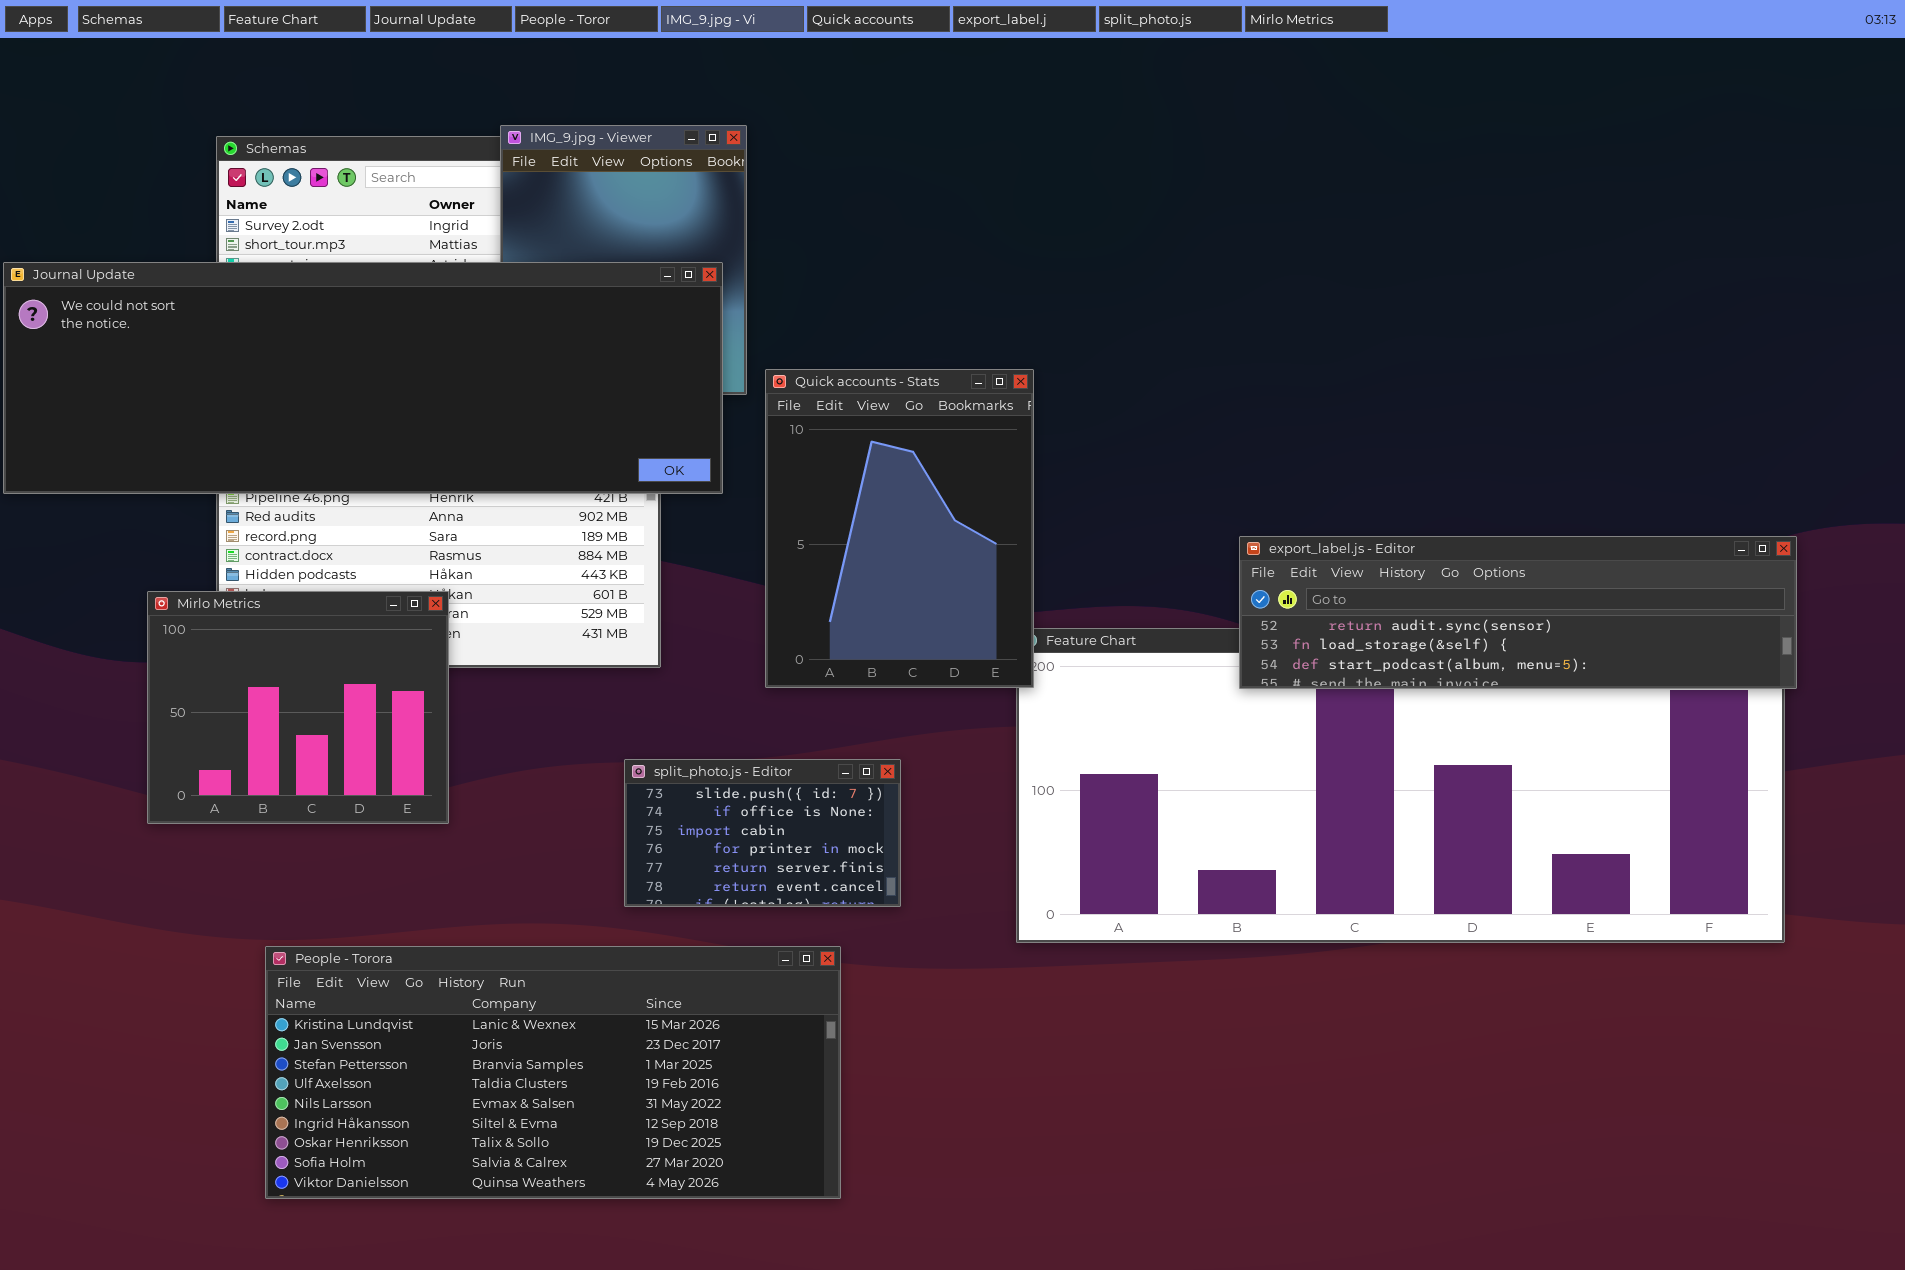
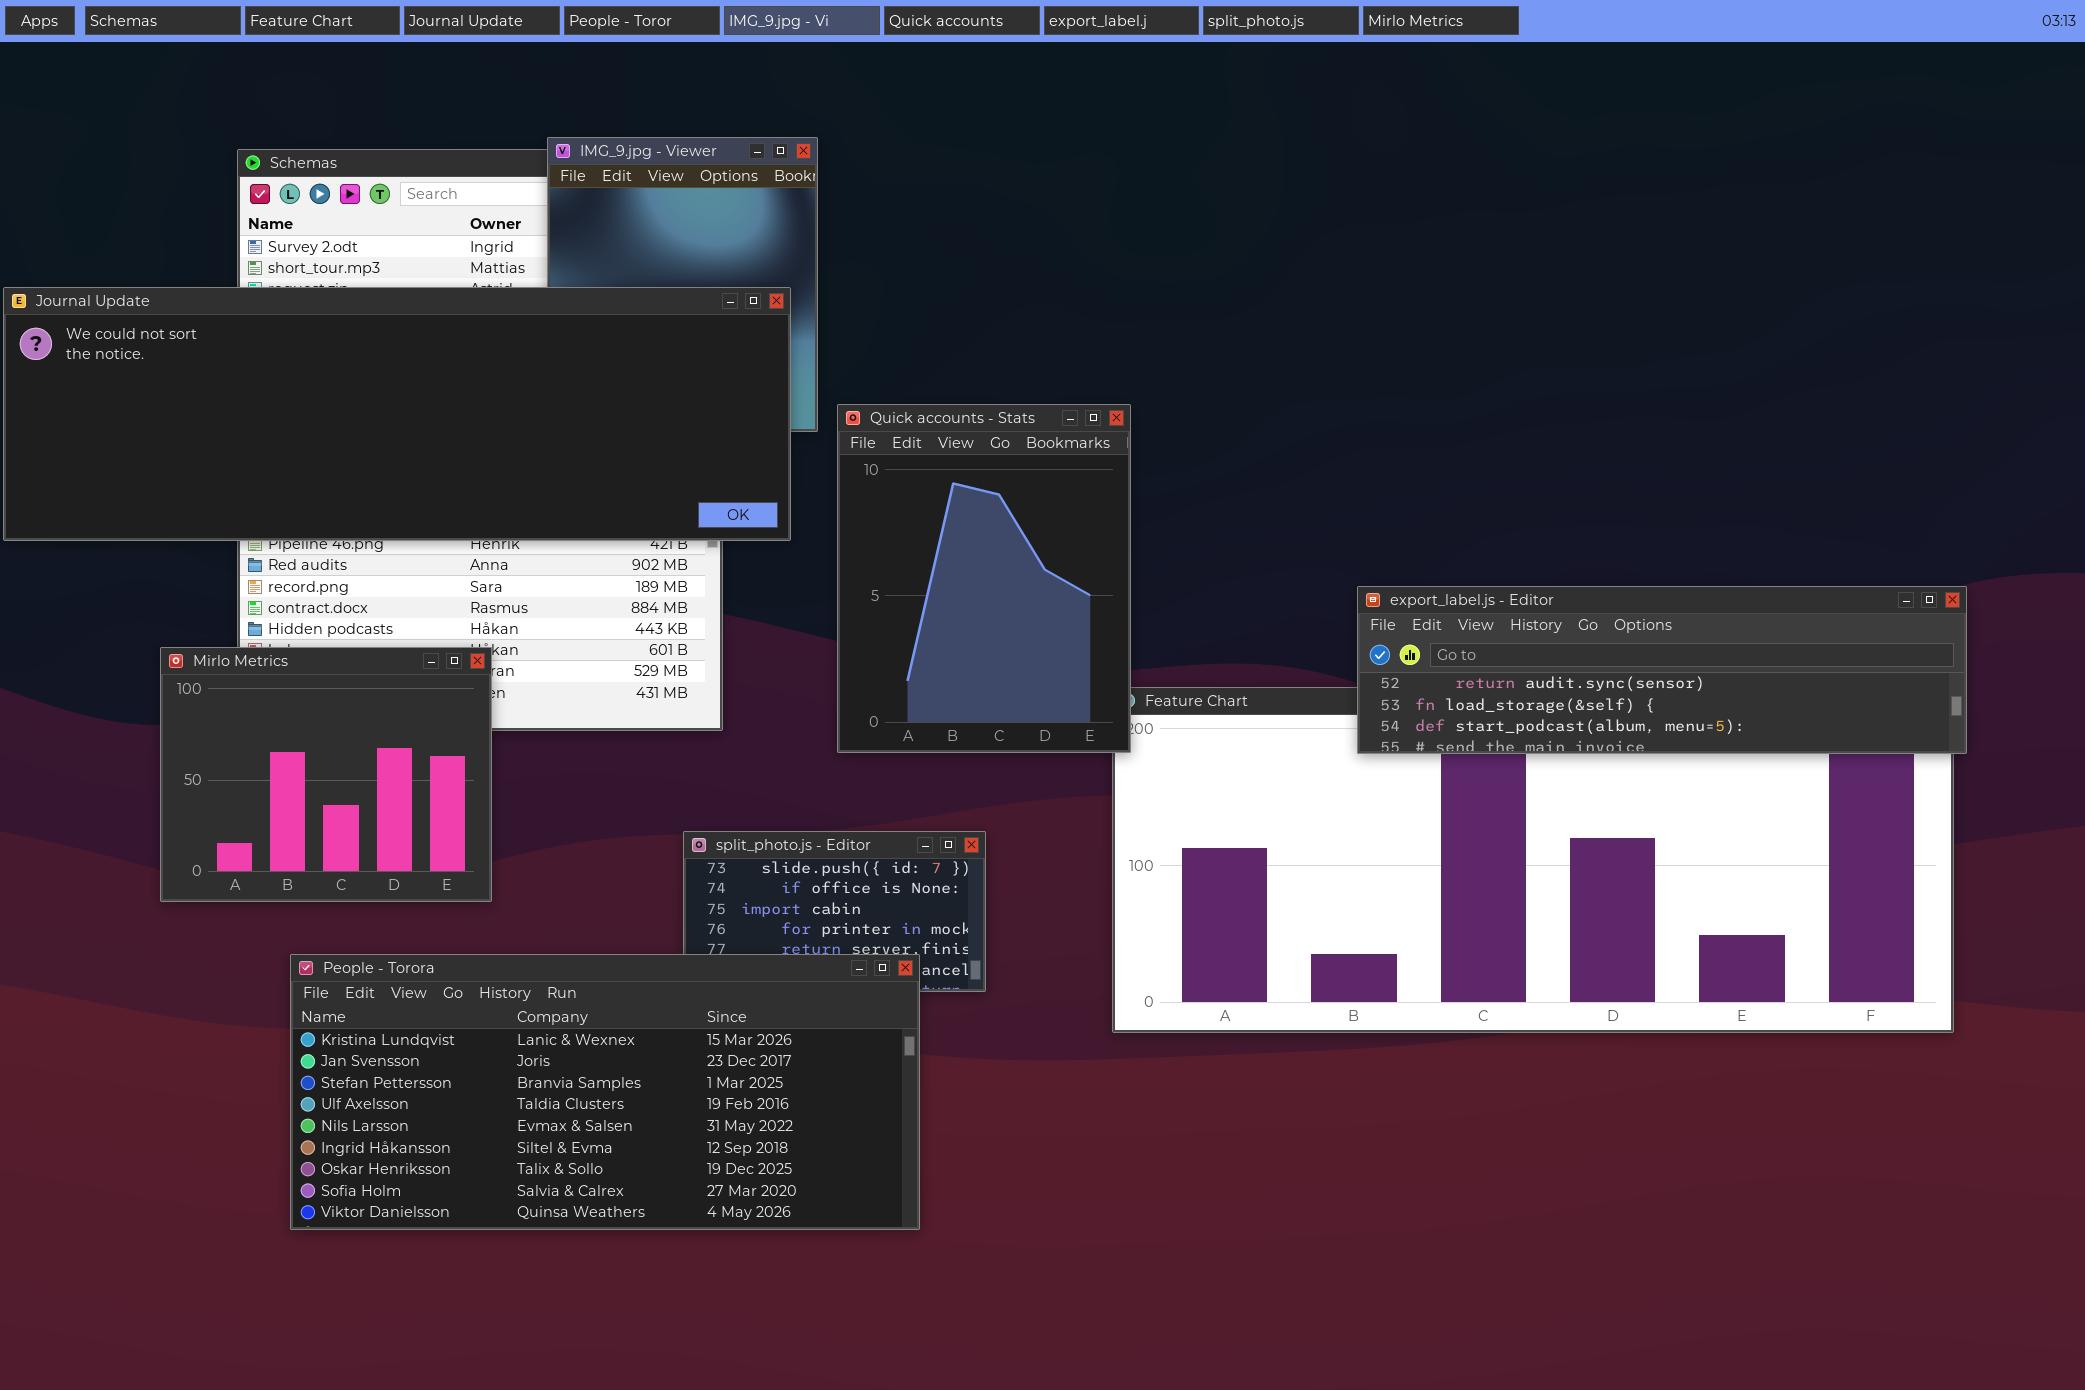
People - Torora: [265,946,841,1199] -> [290,954,920,1230], moved

